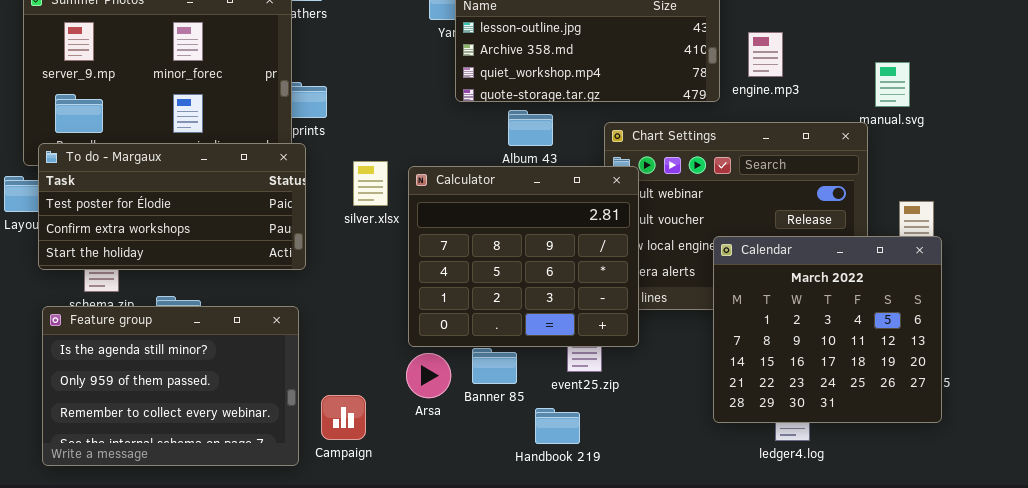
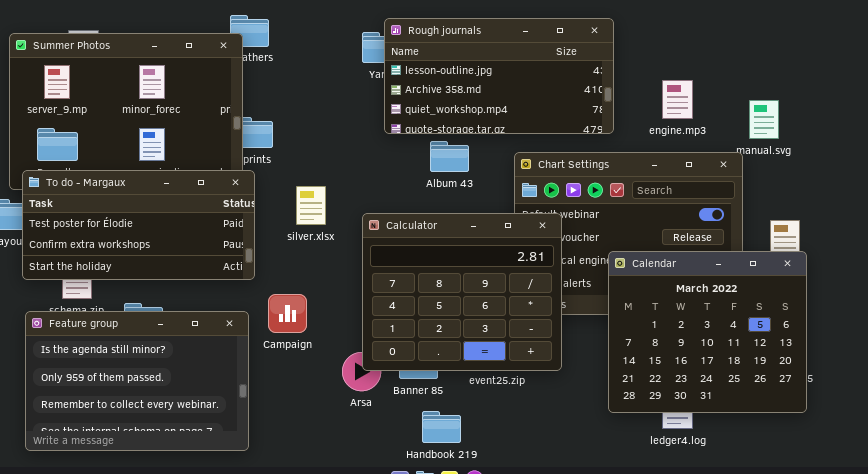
engine.mp3: [748,32,783,77] -> [662,80,693,119], moved
Calculator: [408,166,639,347] -> [362,213,562,371], moved
Campaign: [321,395,366,440] -> [268,294,307,333], moved
Handbook 219: [535,408,580,444] -> [422,411,461,443], moved

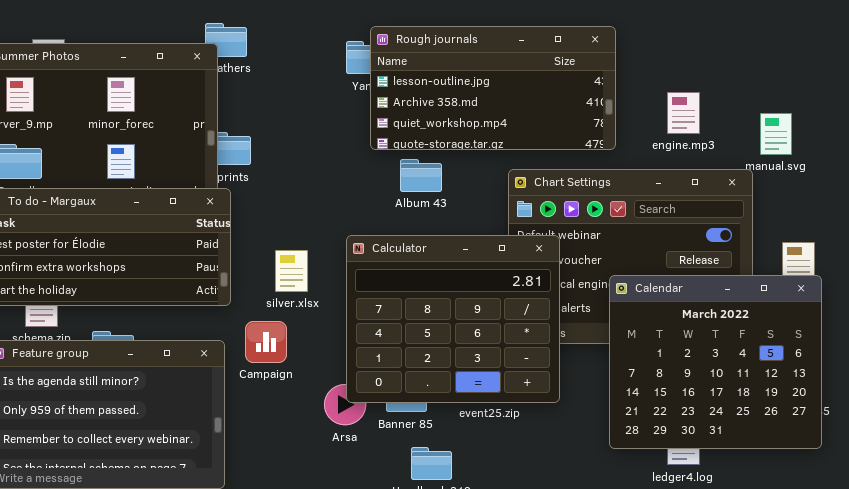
Album 43: [430,141,469,172] -> [400,159,442,192], moved
silver.xlsx: [296,186,326,225] -> [275,250,308,292], moved

